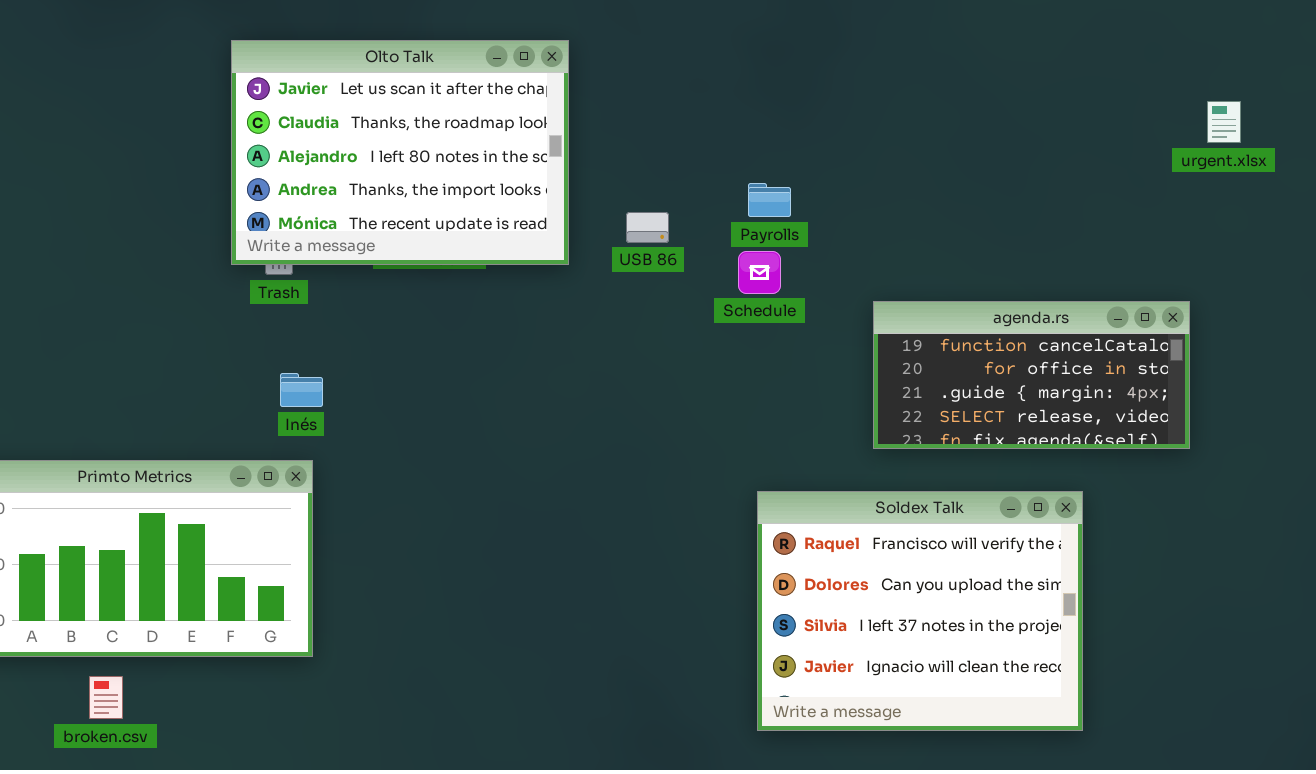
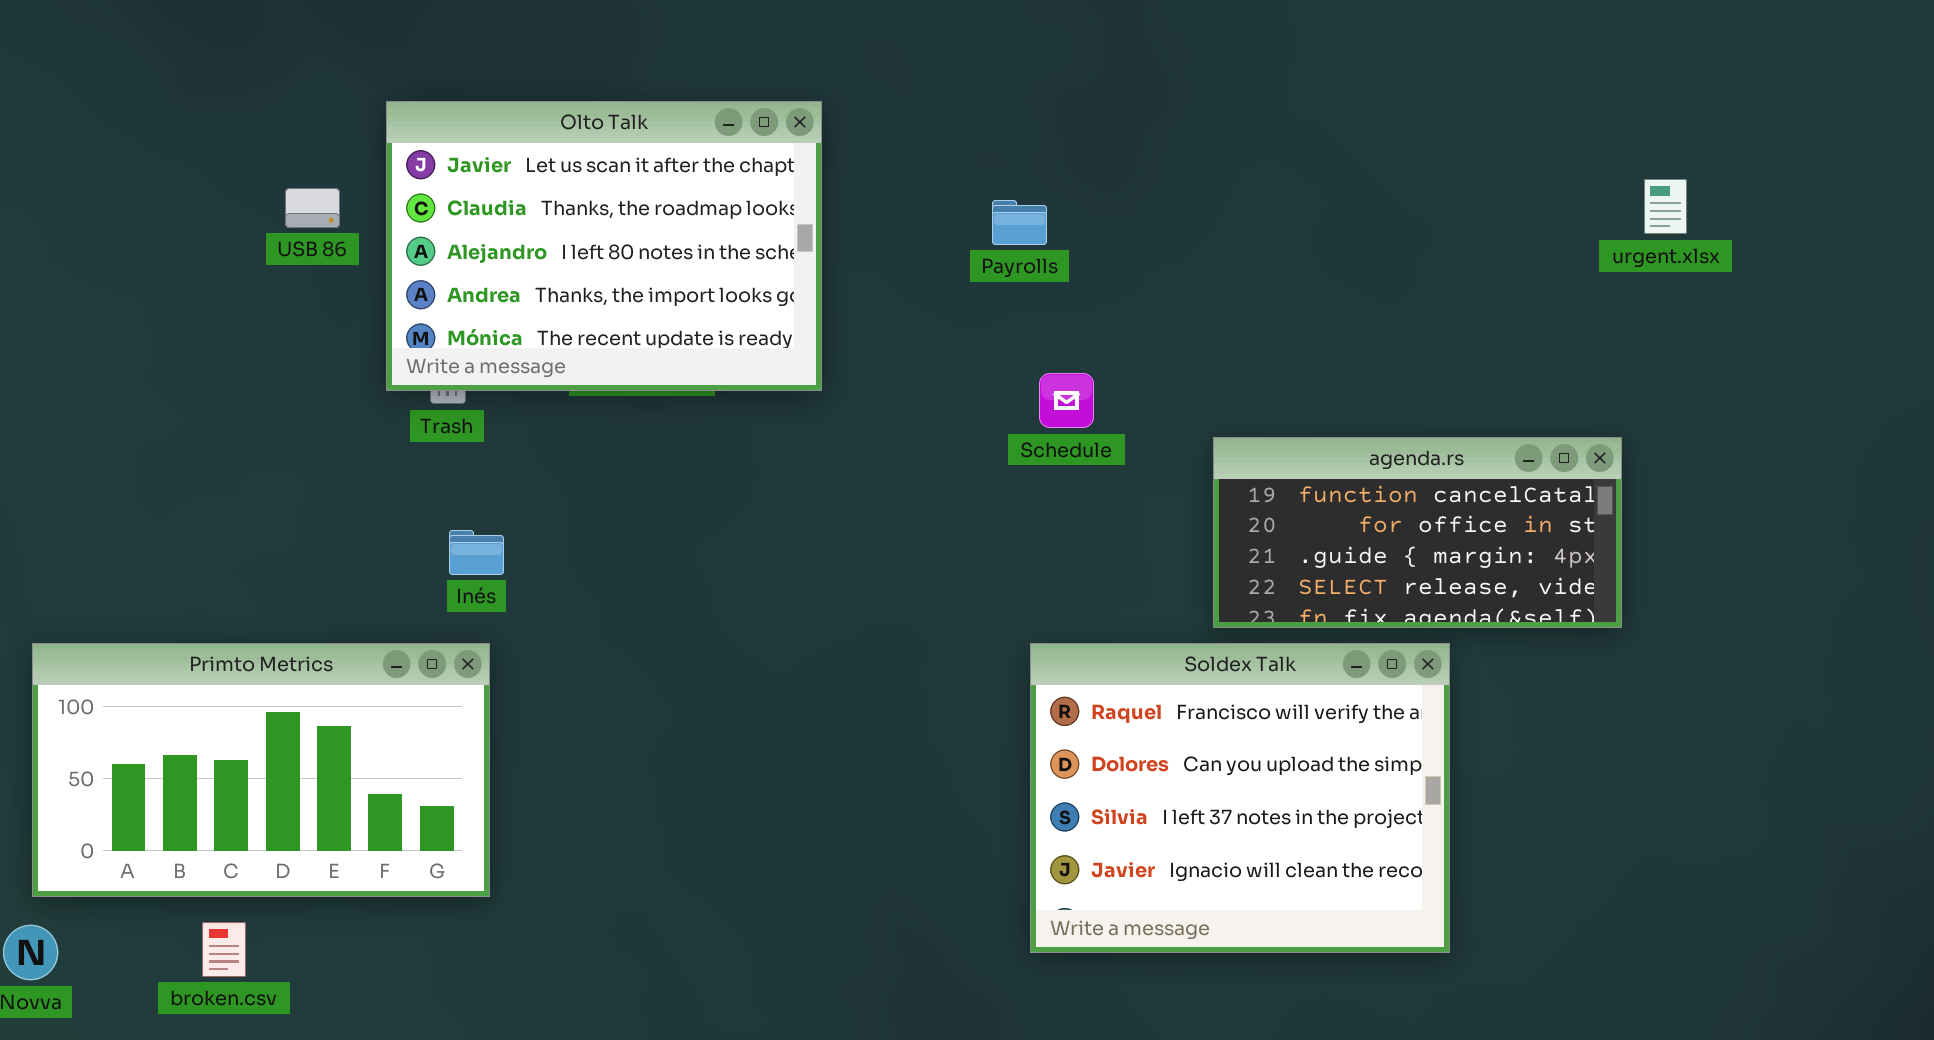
Payrolls: [748,183,791,217] -> [992,200,1047,245], moved
USB 86: [626,212,669,243] -> [285,188,340,228], moved
Soldex Talk: [757,491,1083,731] -> [1030,643,1450,953], moved

